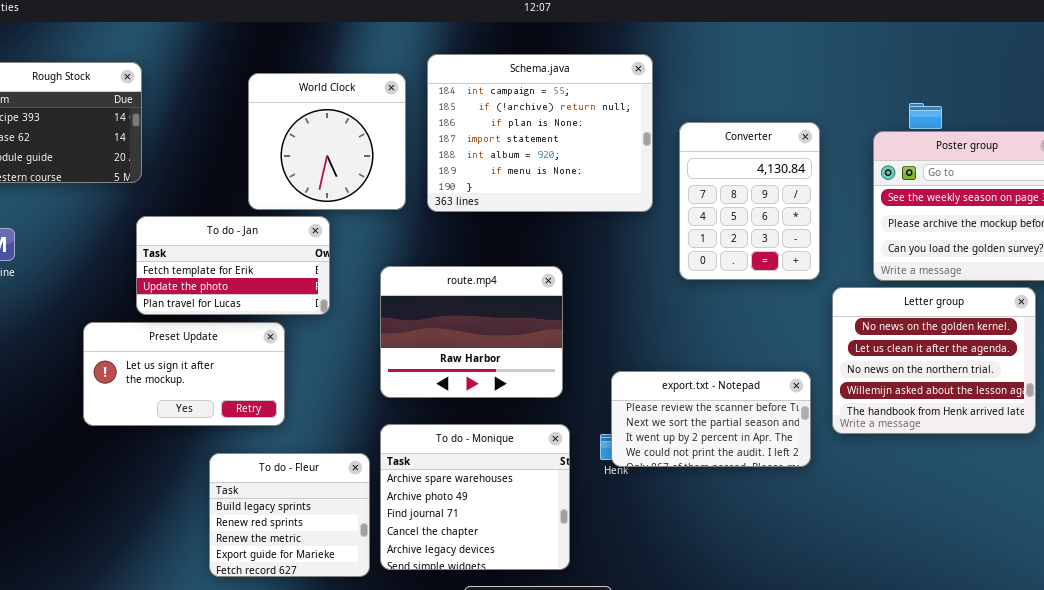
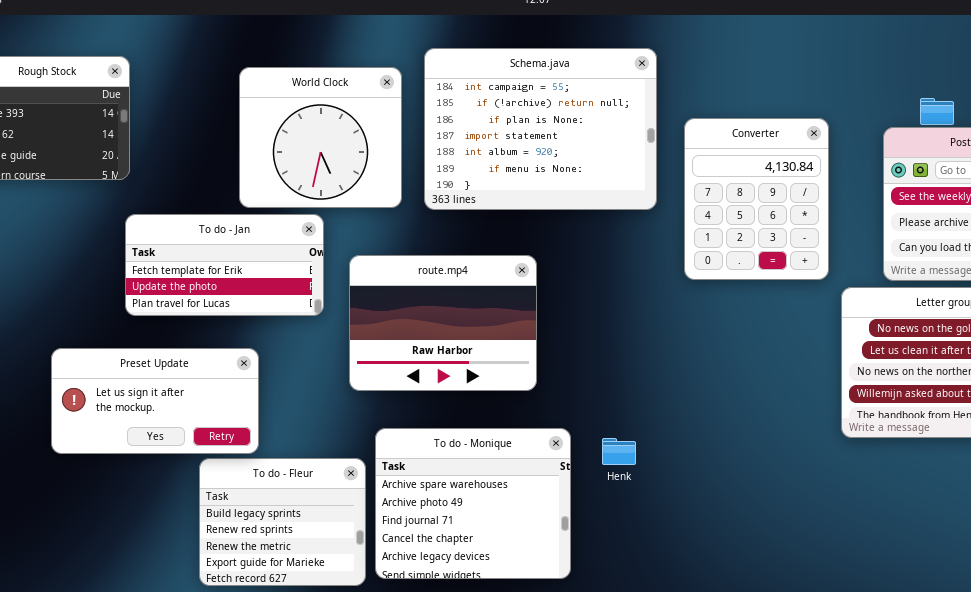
route.mp4: [380,266,563,398] -> [349,255,537,391], moved
Preset Update: [83,322,285,426] -> [51,348,259,454], moved
export.txt - Notepad: [611,371,811,467] -> none, closed

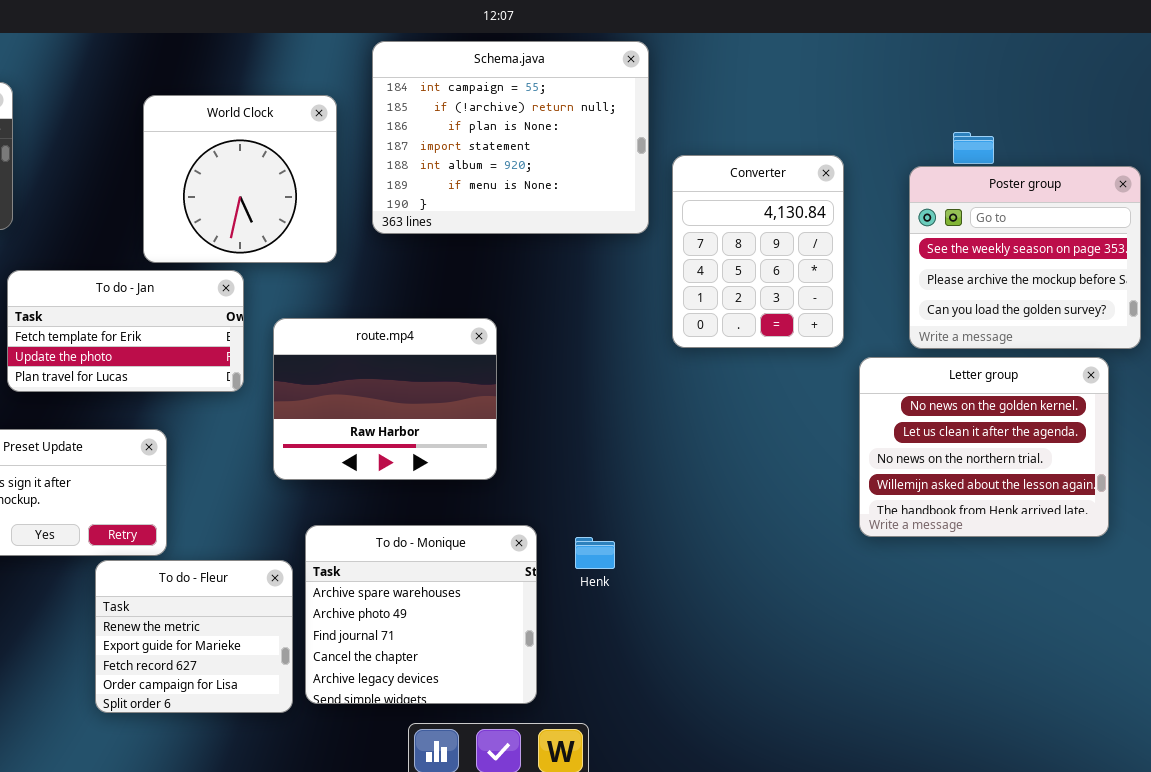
Schema.java: [424,48,657,210] -> [372,41,649,234], moved
To do - Fleur: [199,458,366,586] -> [95,560,293,713], scrolled down 2 rows

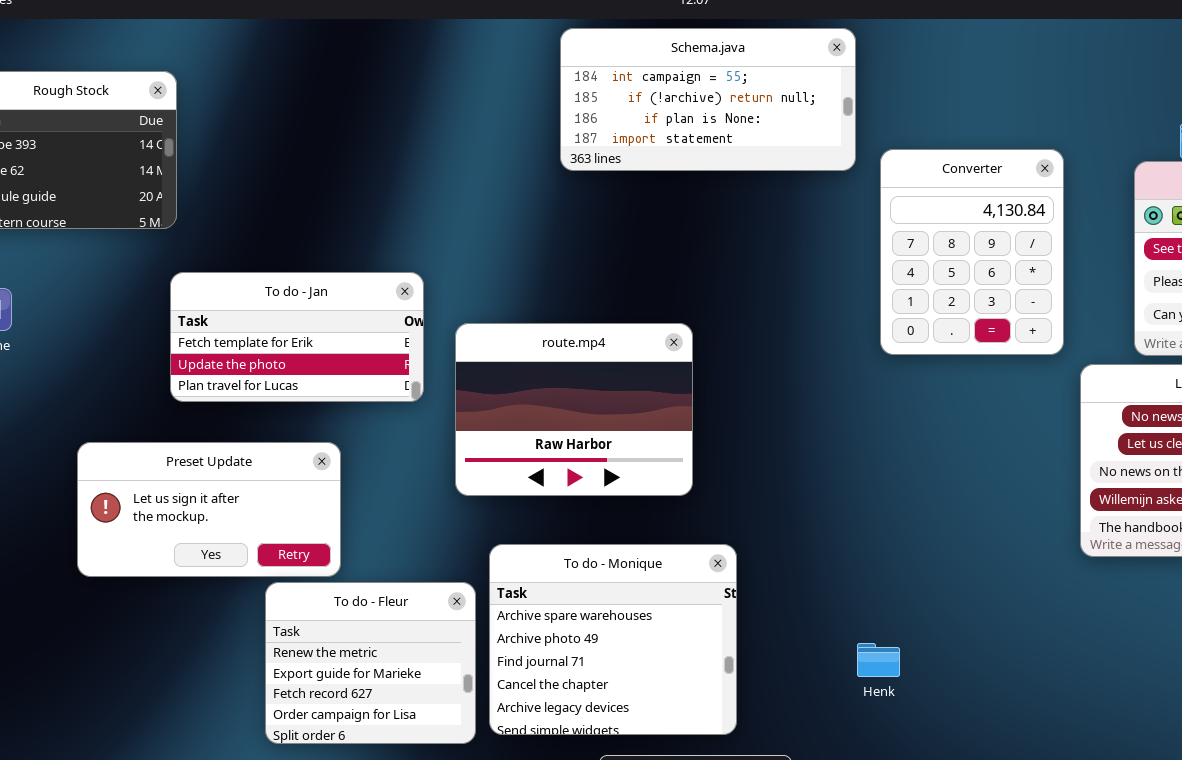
Schema.java: [372,41,649,234] -> [560,28,856,171], resized
World Clock: [143,95,337,263] -> none, closed
Henk: [575,537,615,569] -> [857,643,900,677], moved

